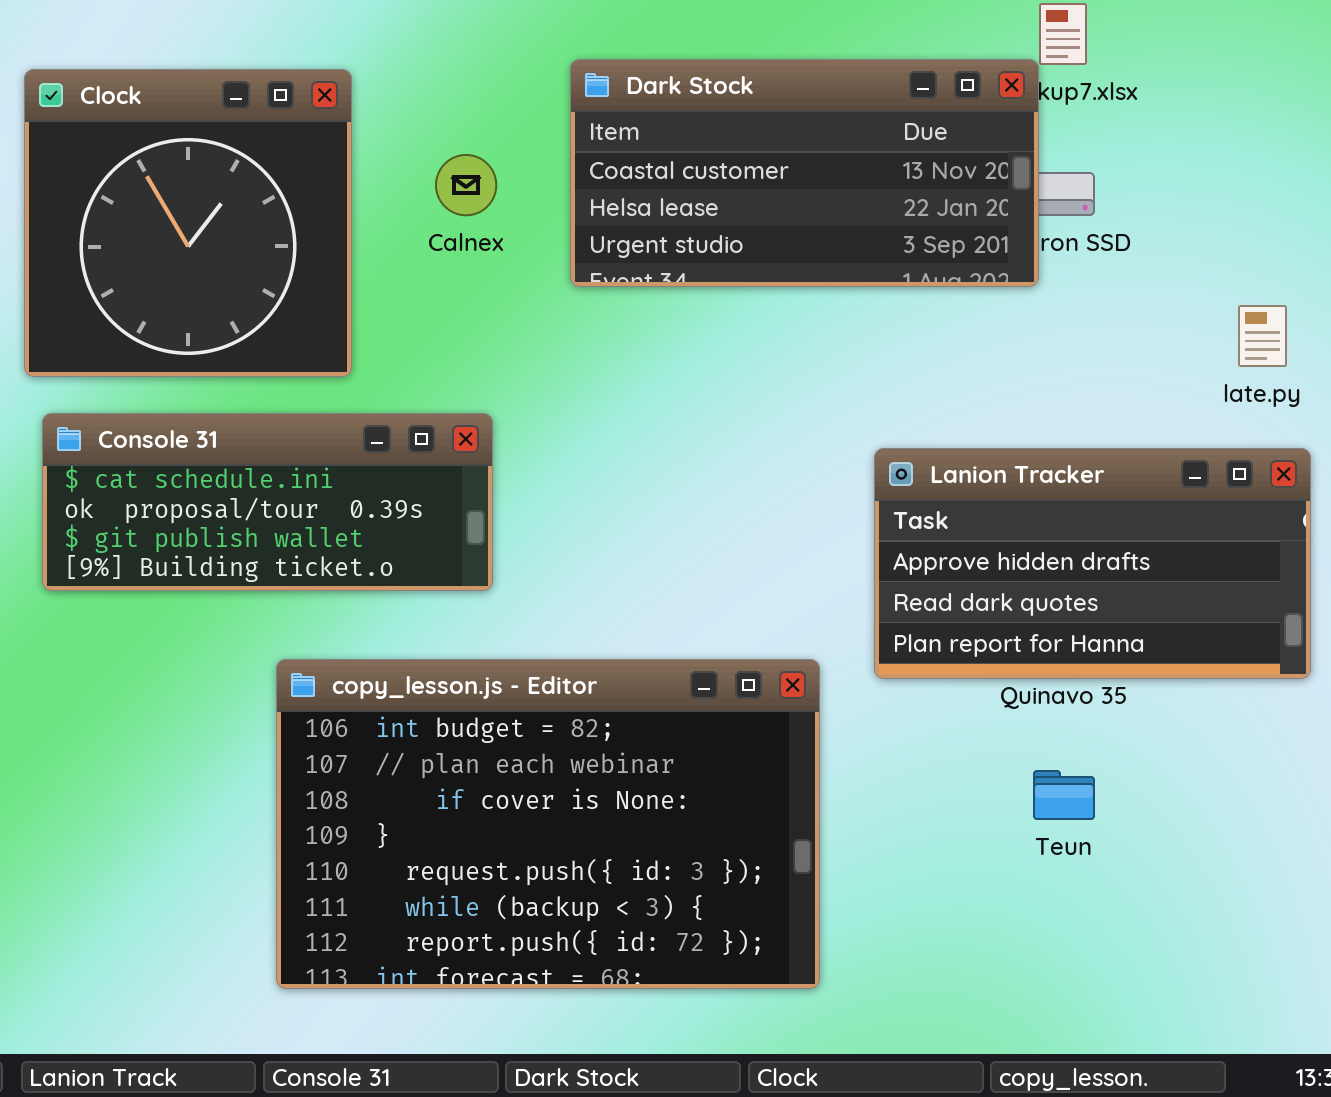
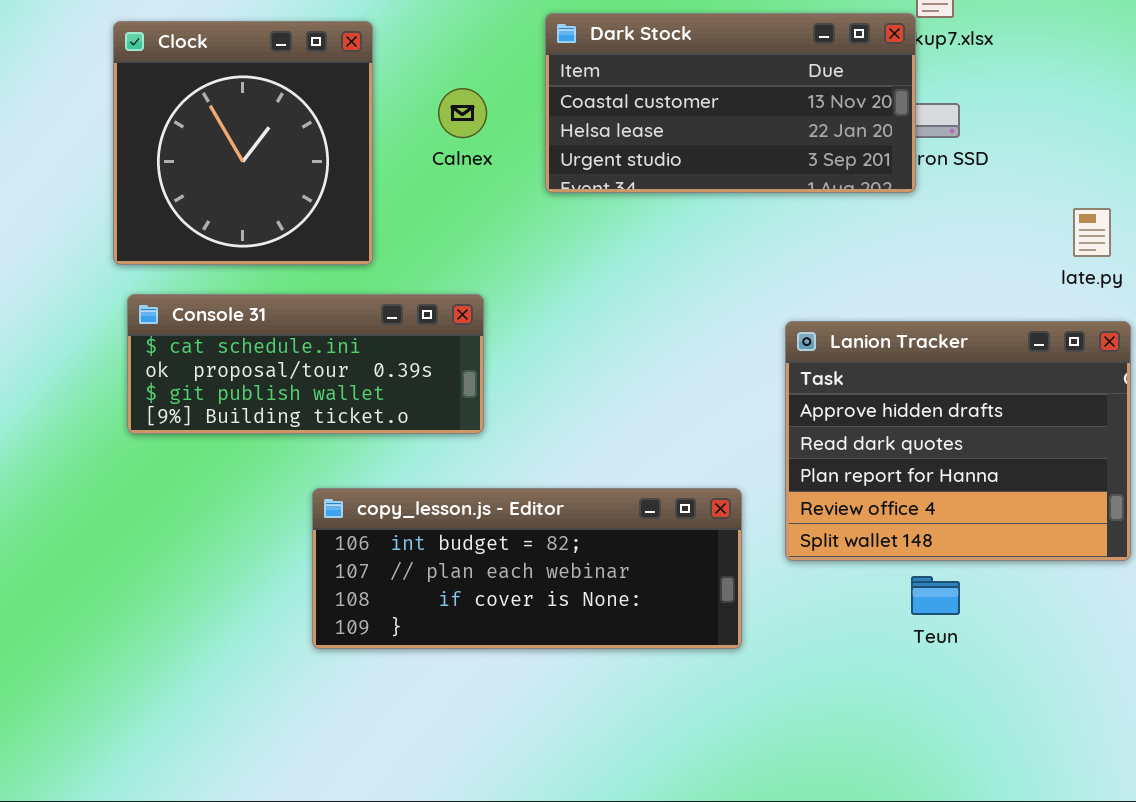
Lanion Tracker: [874,448,1311,679] -> [785,321,1131,561], resized
copy_lesson.js - Editor: [276,659,820,989] -> [312,488,742,649], resized

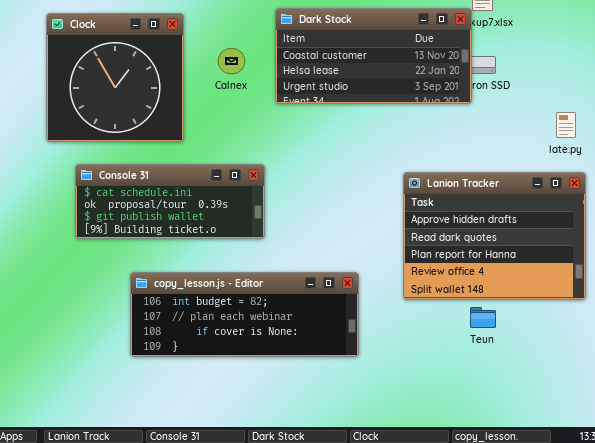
Console 31: [127,294,484,434] -> [75,164,265,239], moved
copy_lesson.js - Editor: [312,488,742,649] -> [130,272,359,357], moved

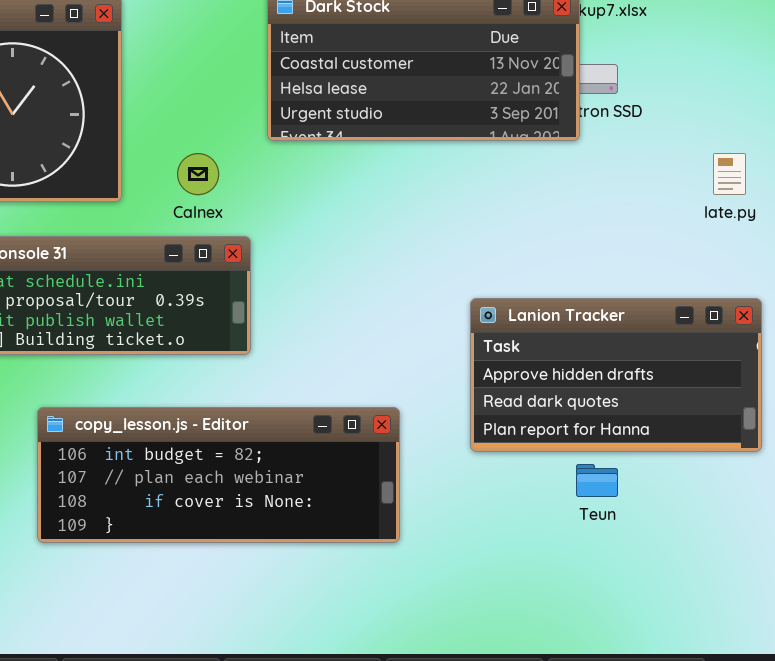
Calnex: [218,48,245,74] -> [177,153,219,195], moved
Lanion Tracker: [403,172,586,300] -> [470,298,762,452], resized

